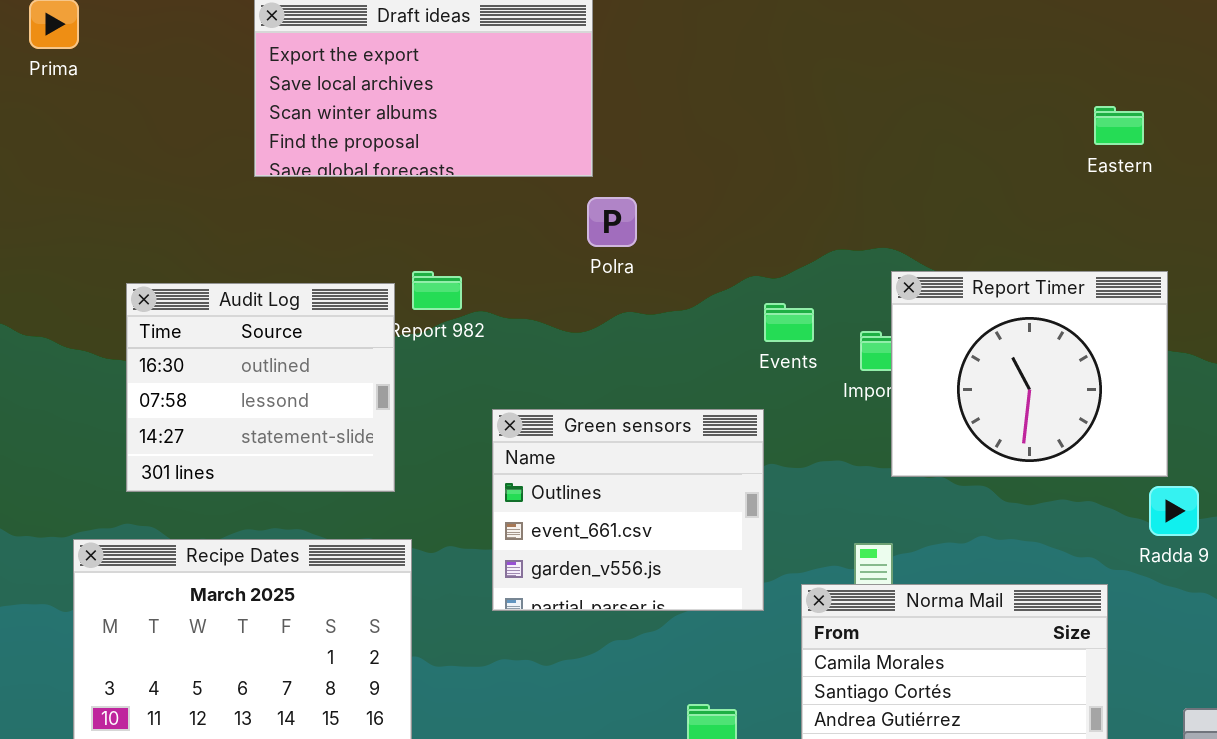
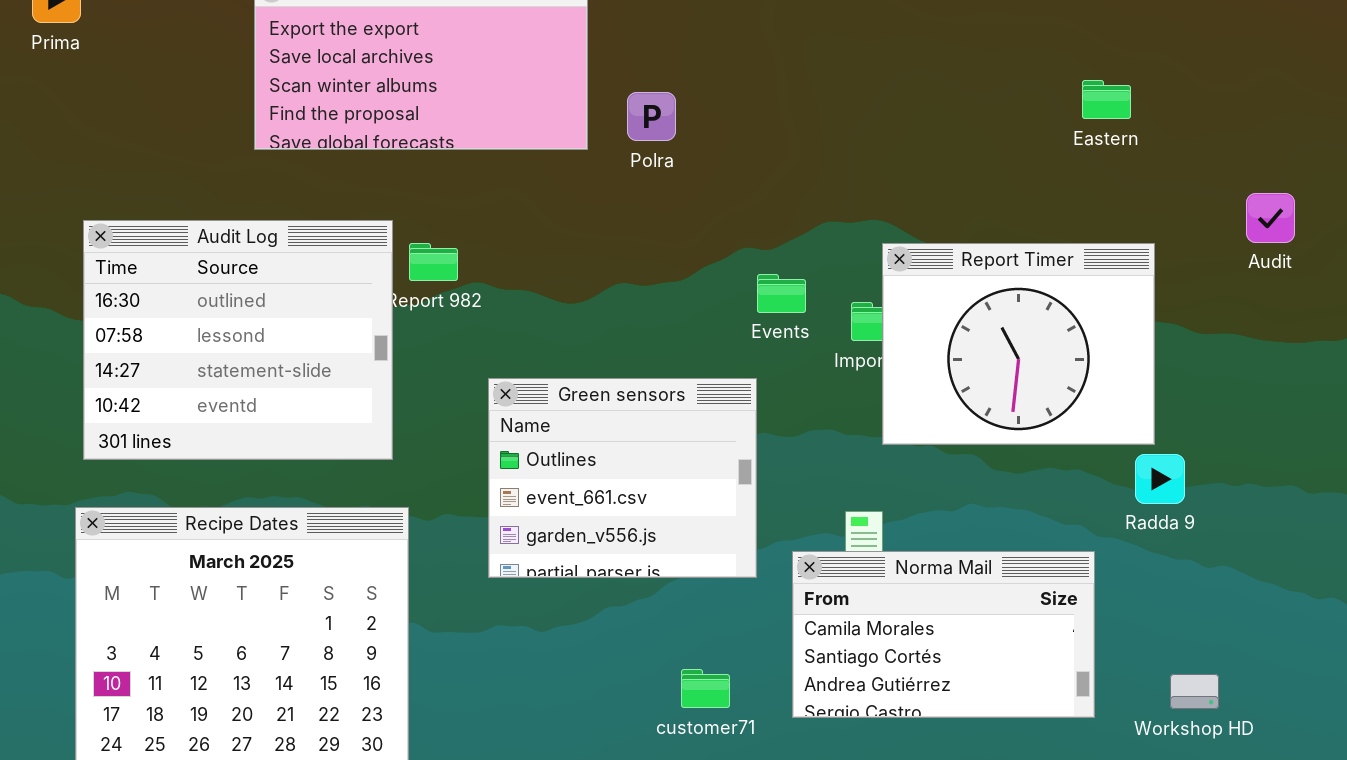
Polra: [587,197,637,247] -> [627,92,676,141], moved
Audit Log: [126,283,395,492] -> [83,220,393,460], resized

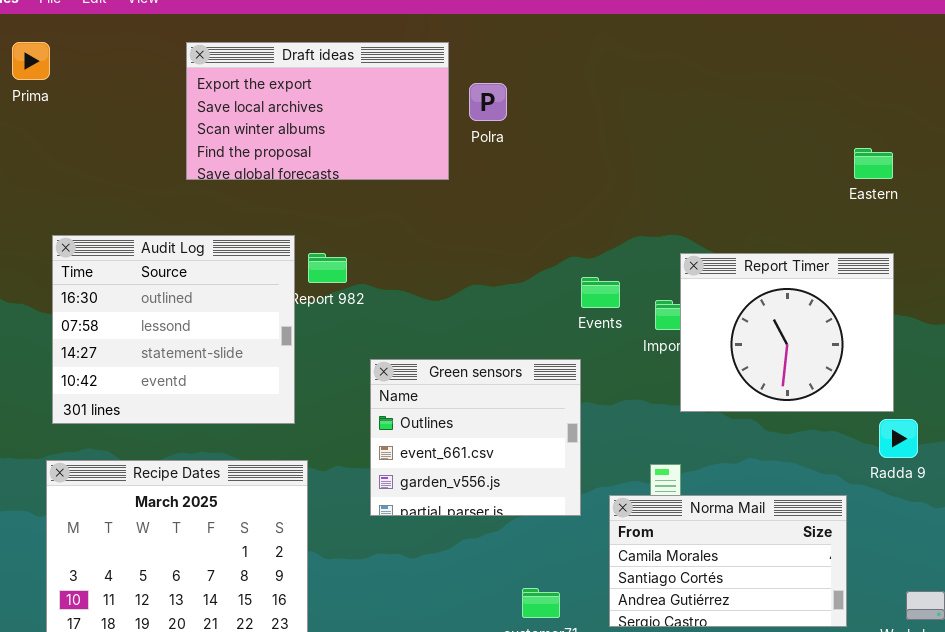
Eastern: [1082,80,1131,119] -> [854,148,893,179], moved
Polra: [627,92,676,141] -> [469,83,507,121], moved

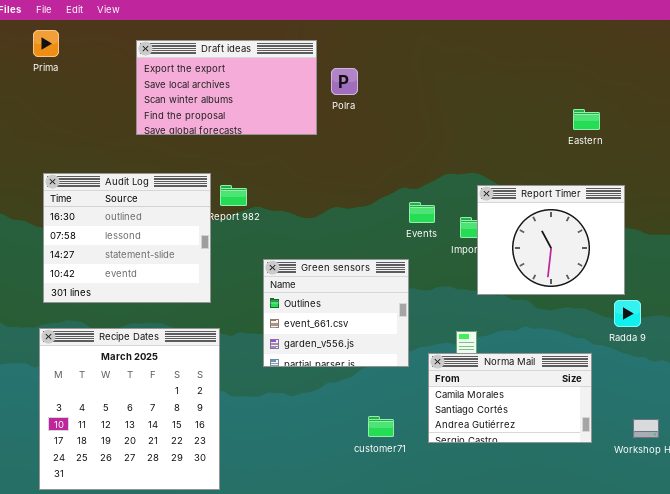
Prima: [12,42,50,80] -> [33,30,59,57], moved
Eastern: [854,148,893,179] -> [573,109,600,130], moved

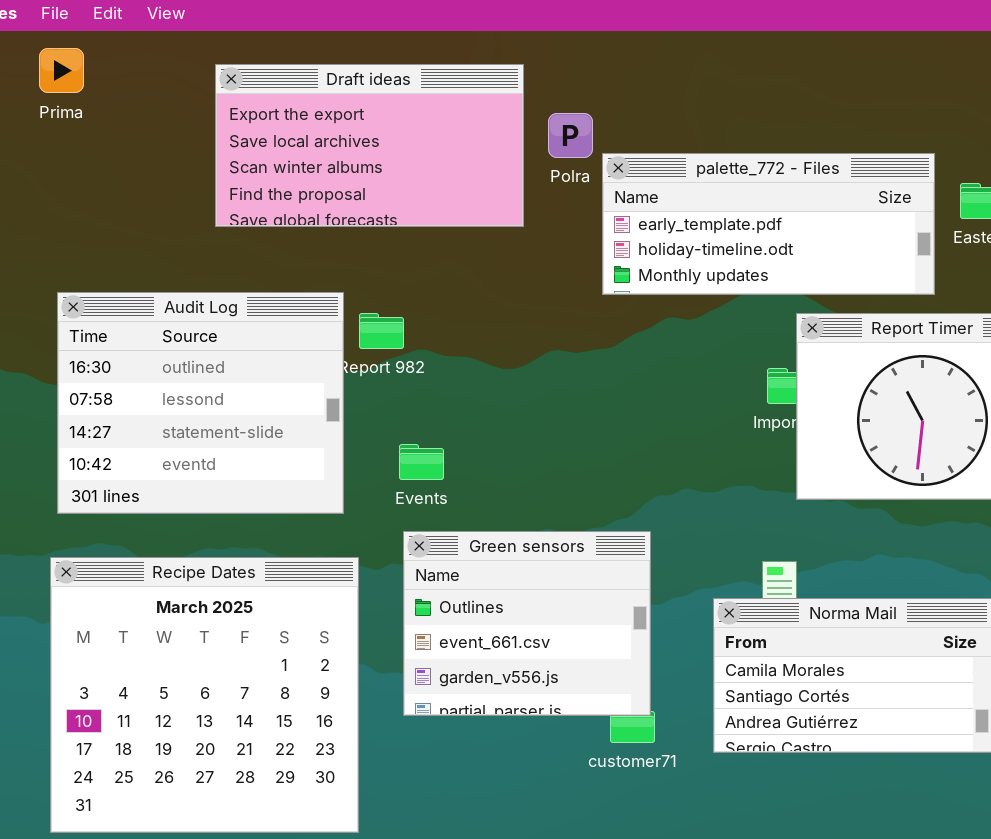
palette_772 - Files: none -> [602,153,935,295], opened
Events: [409,202,435,223] -> [399,444,444,480], moved
Green sensors: [263,259,409,367] -> [403,531,651,716], moved

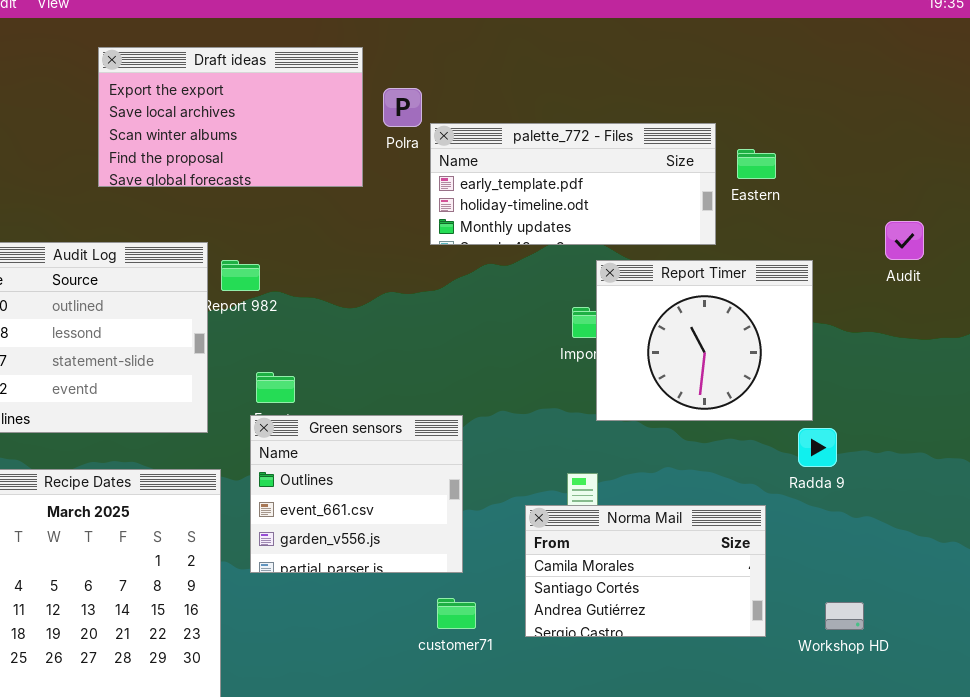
Green sensors: [403,531,651,716] -> [250,415,463,573], moved

